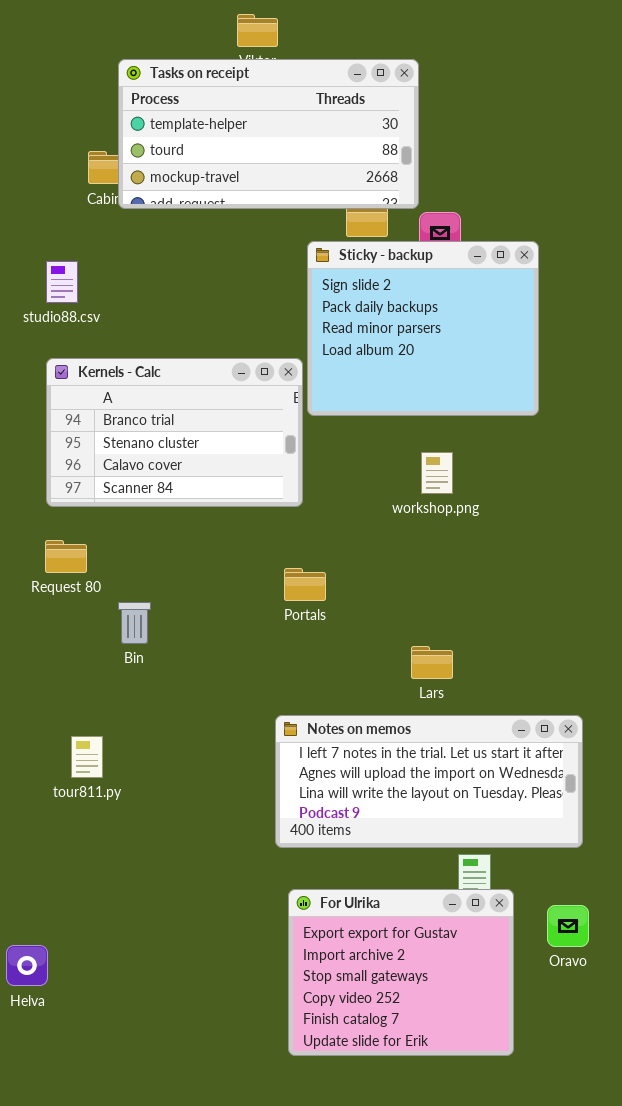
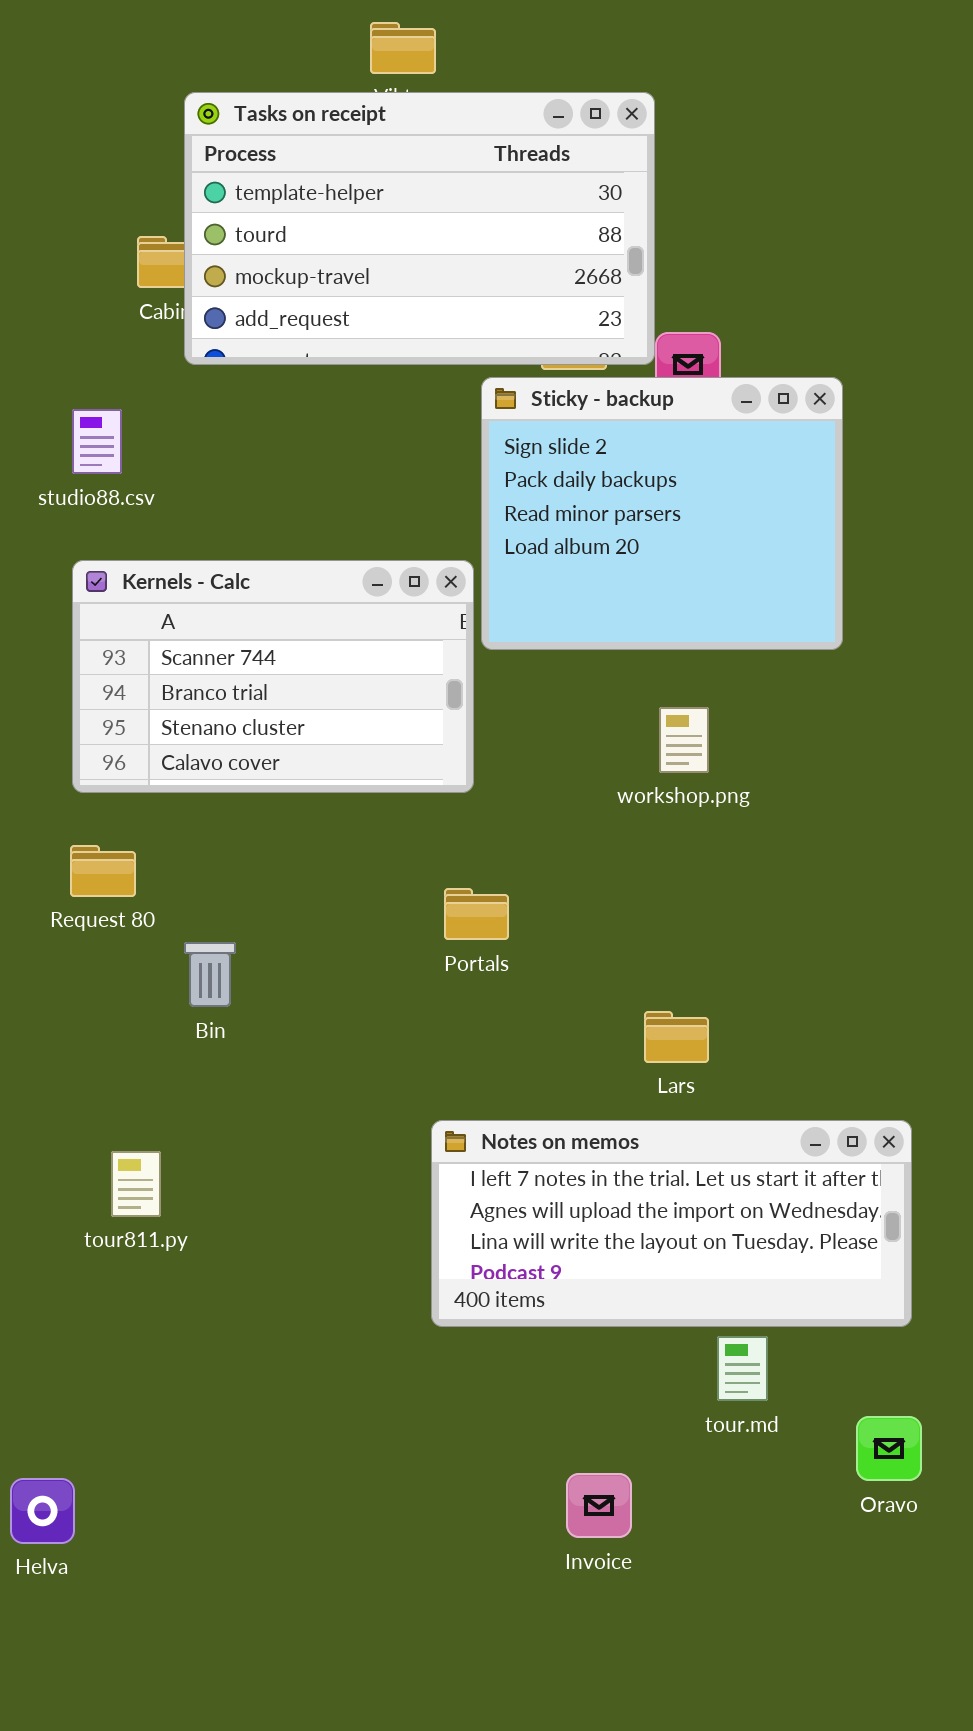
Tasks on receipt: [118,59,419,209] -> [184,92,655,365], resized
Kernels - Calc: [46,358,303,507] -> [72,560,474,793], scrolled up 1 row
For Ulrika: [288,889,514,1056] -> none, closed

